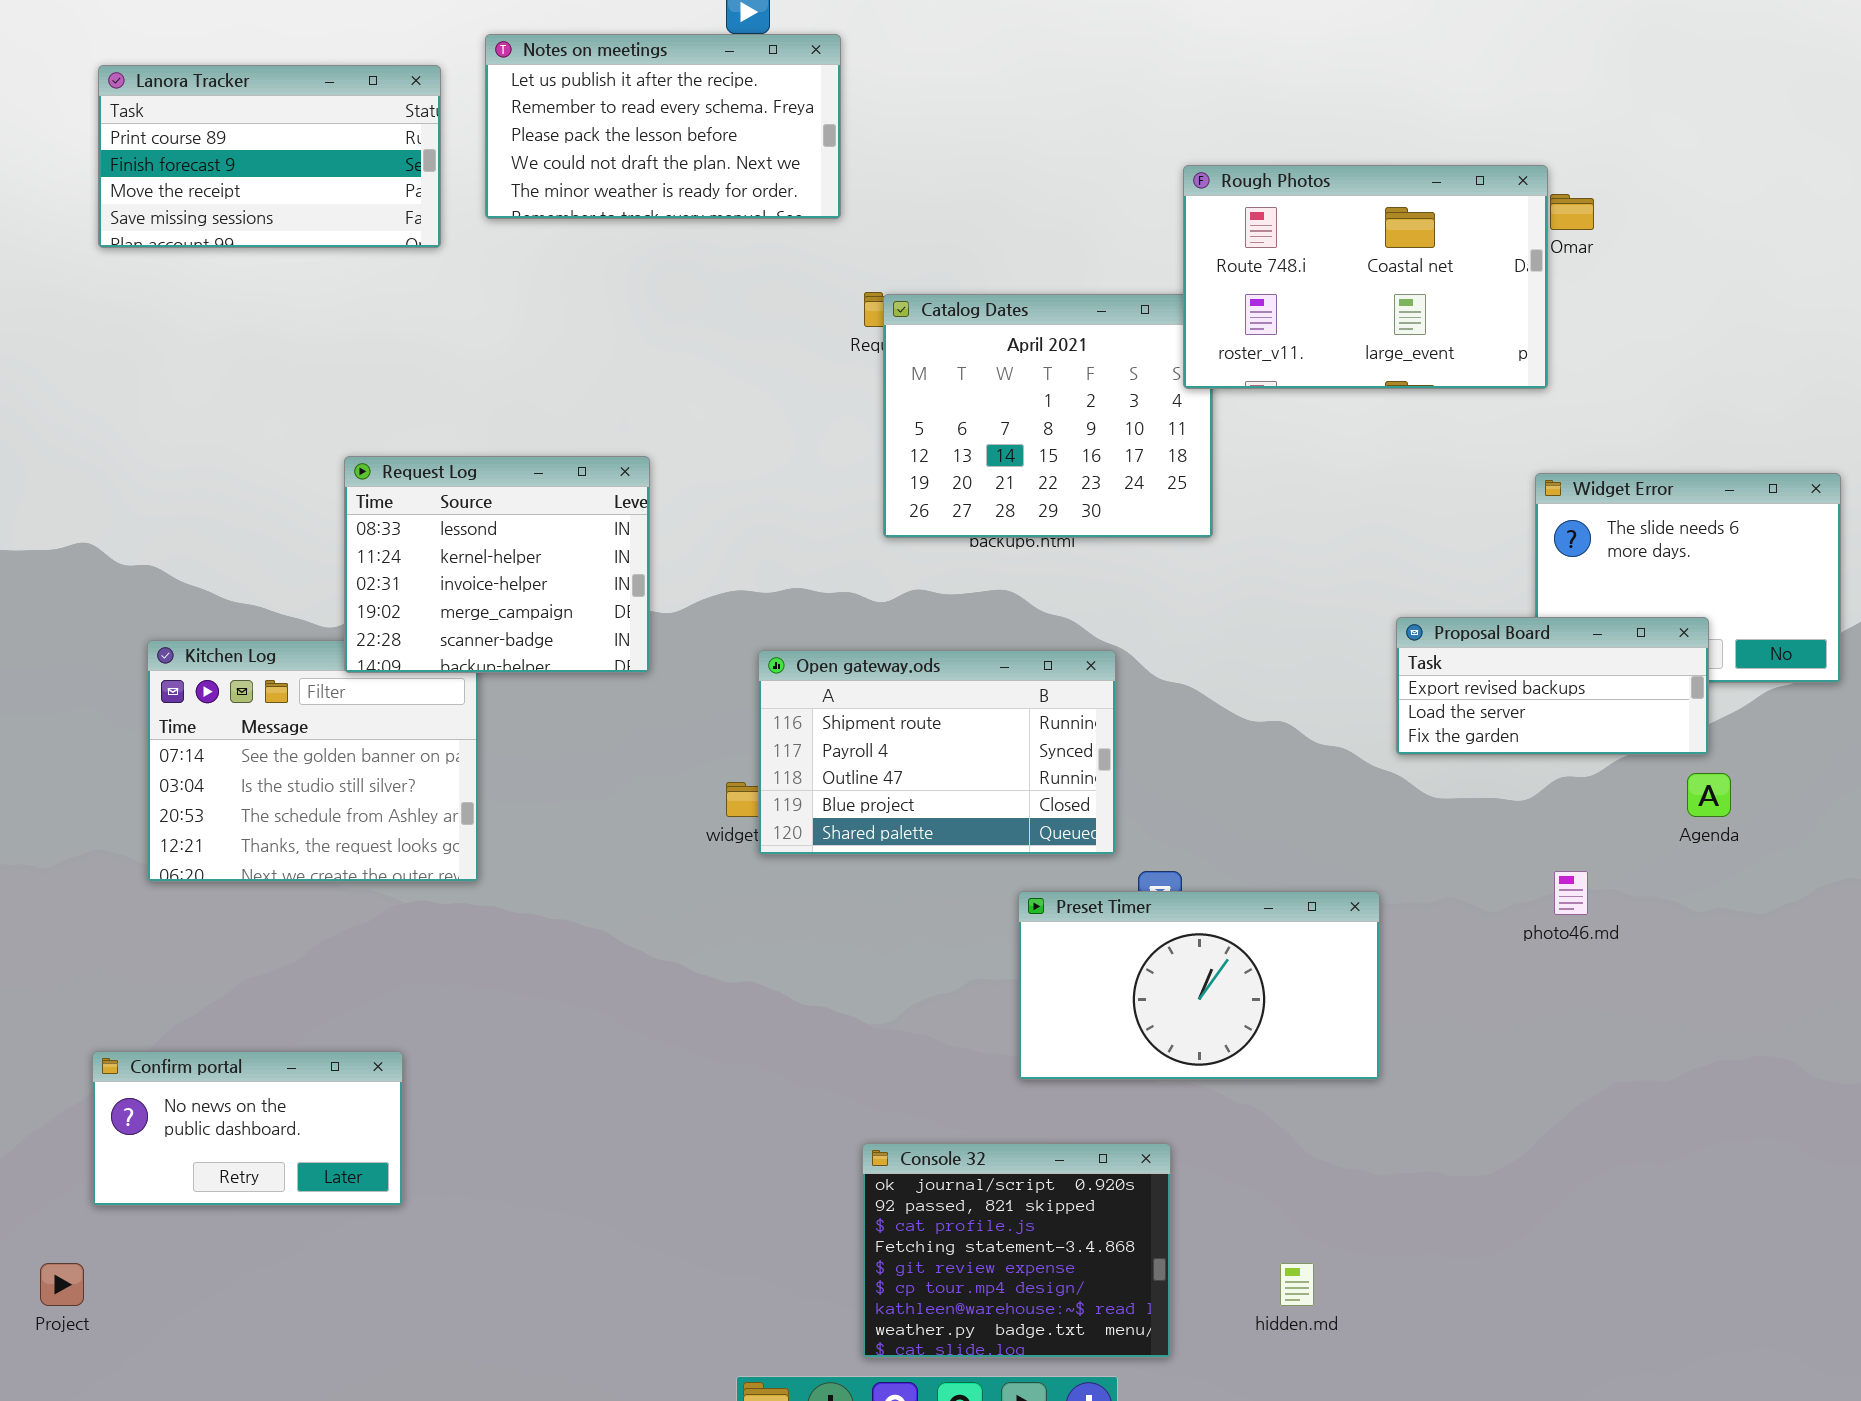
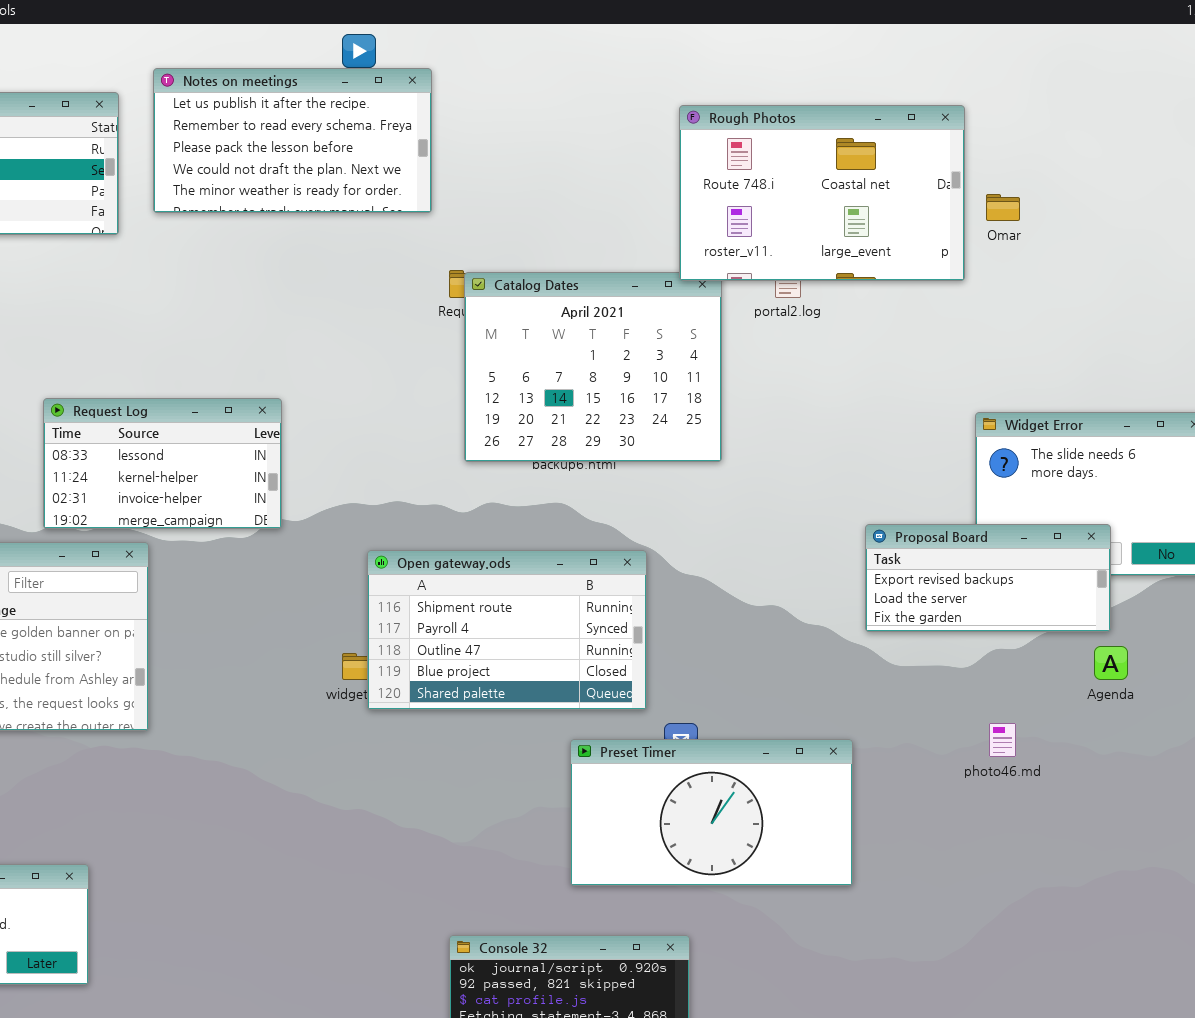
Rough Photos: [1183,165,1548,389] -> [679,105,965,281], moved
Request Log: [344,456,650,673] -> [43,398,282,529], resized

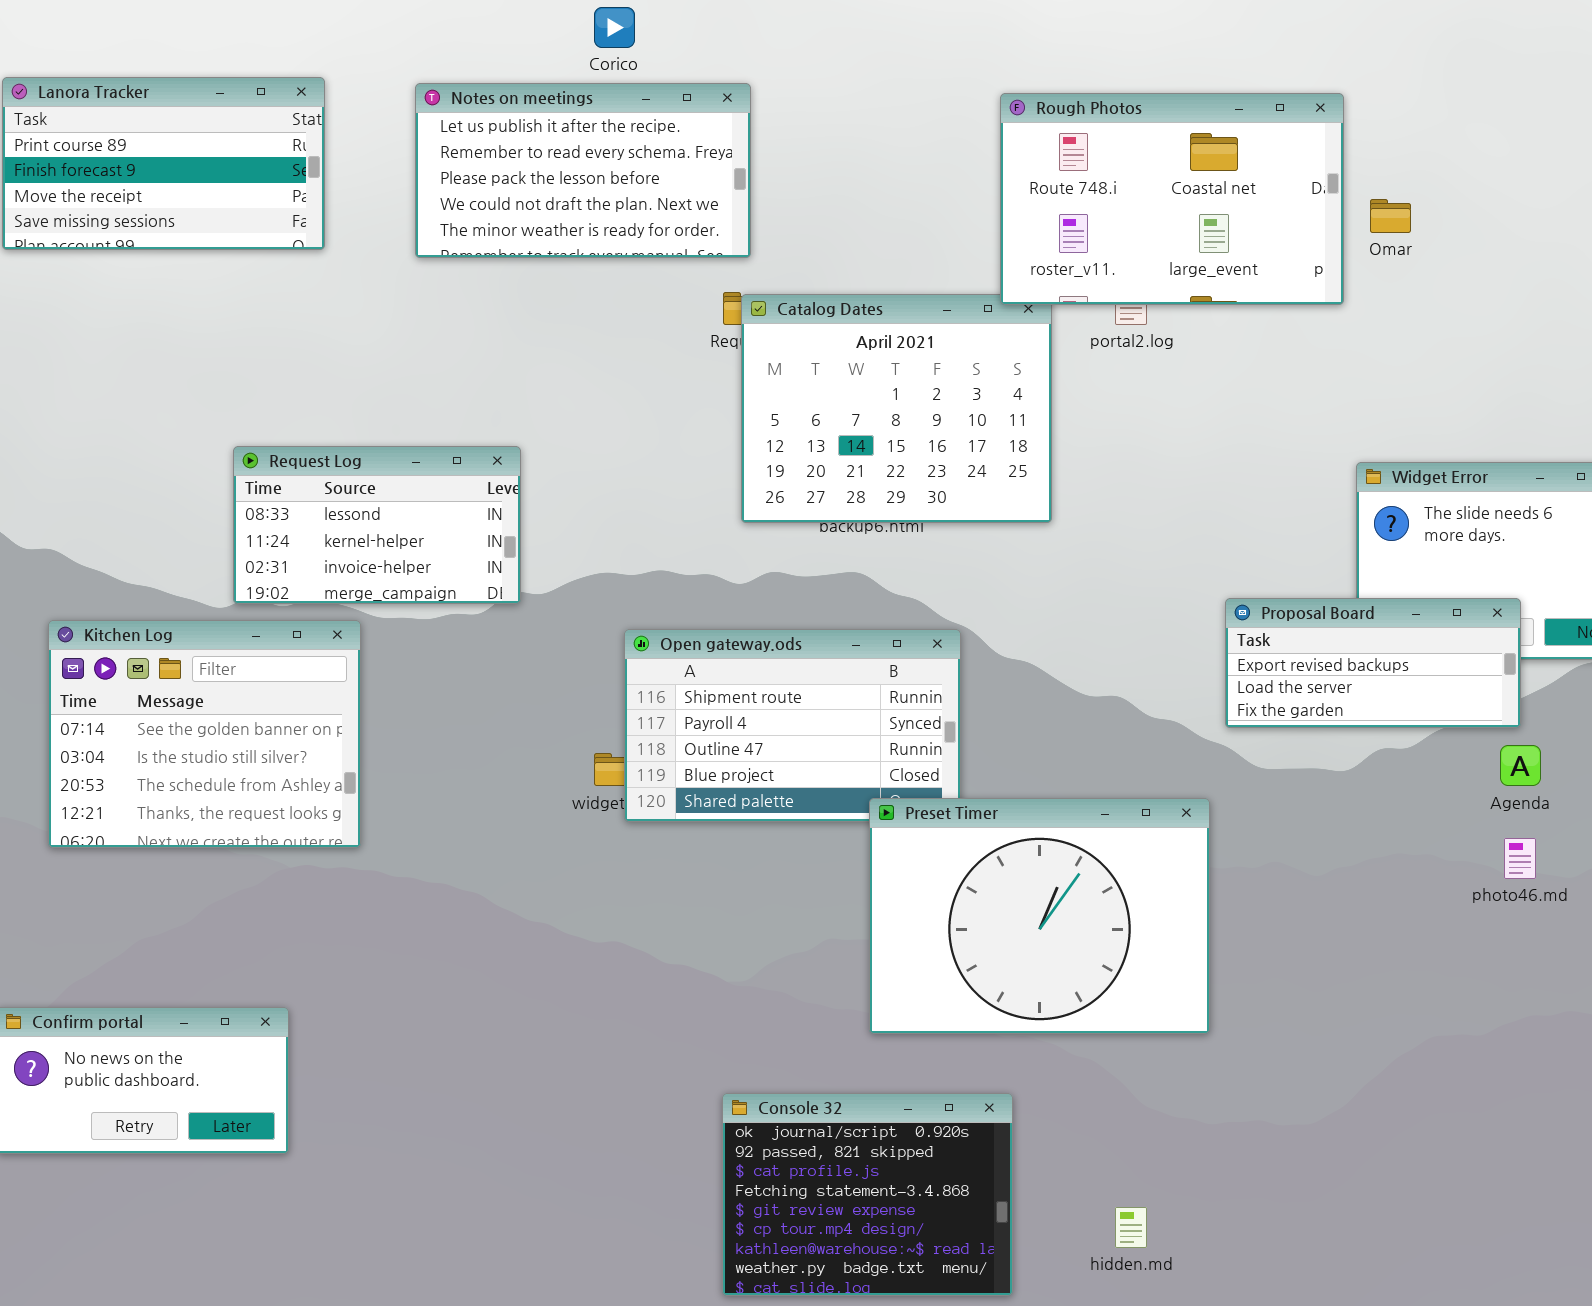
Notes on meetings: [153,68,432,213] -> [415,83,751,258], moved
photo46.md: [989,723,1016,757] -> [1504,838,1536,879], moved
Preset Timer: [570,739,853,886] -> [869,798,1210,1034], resized

